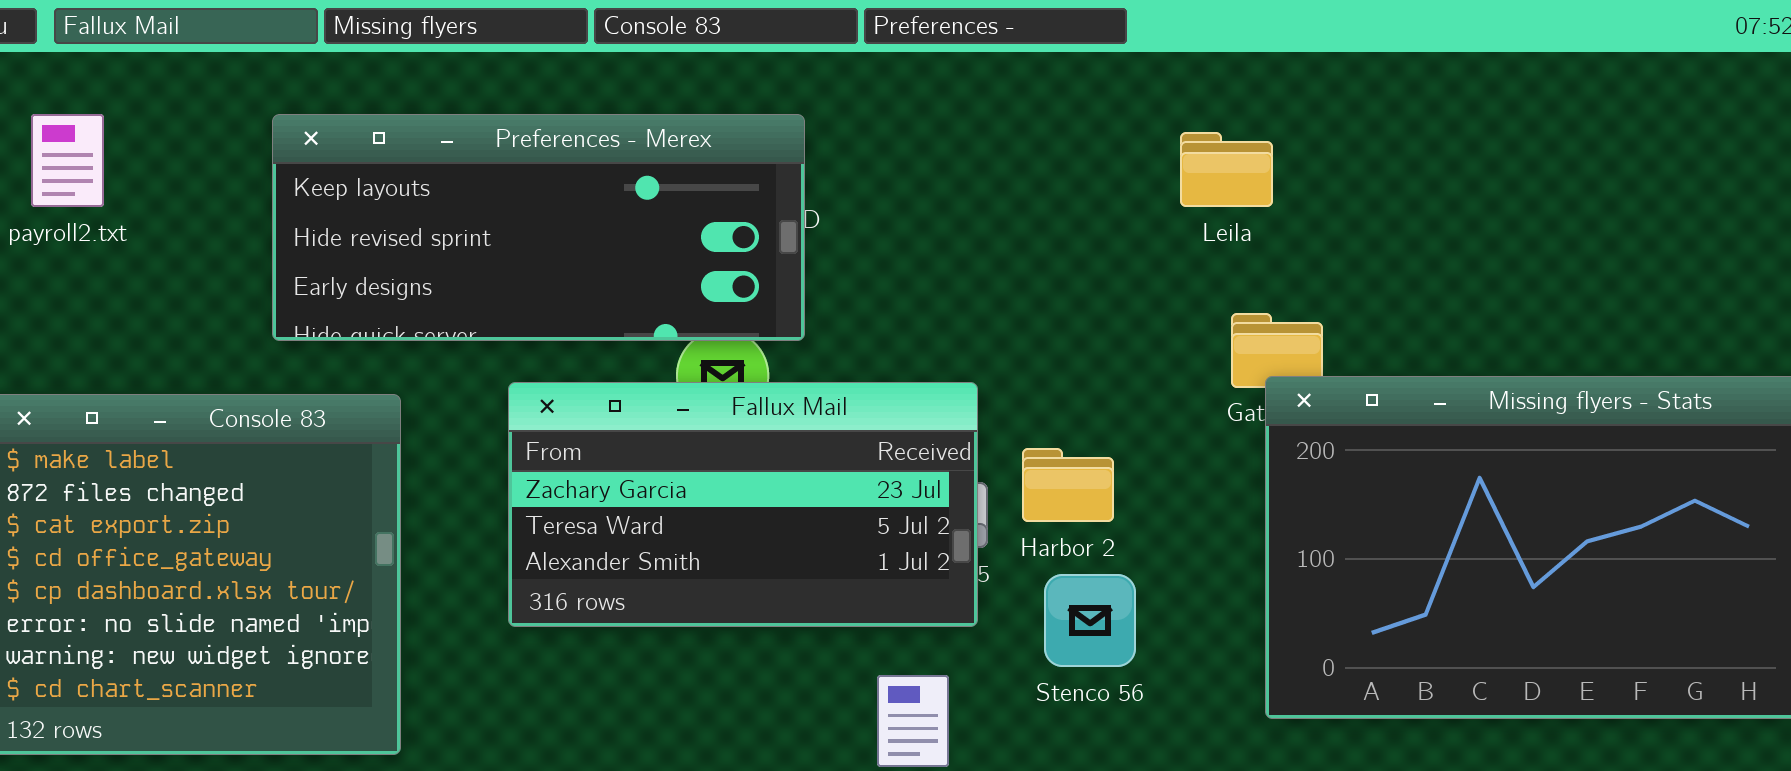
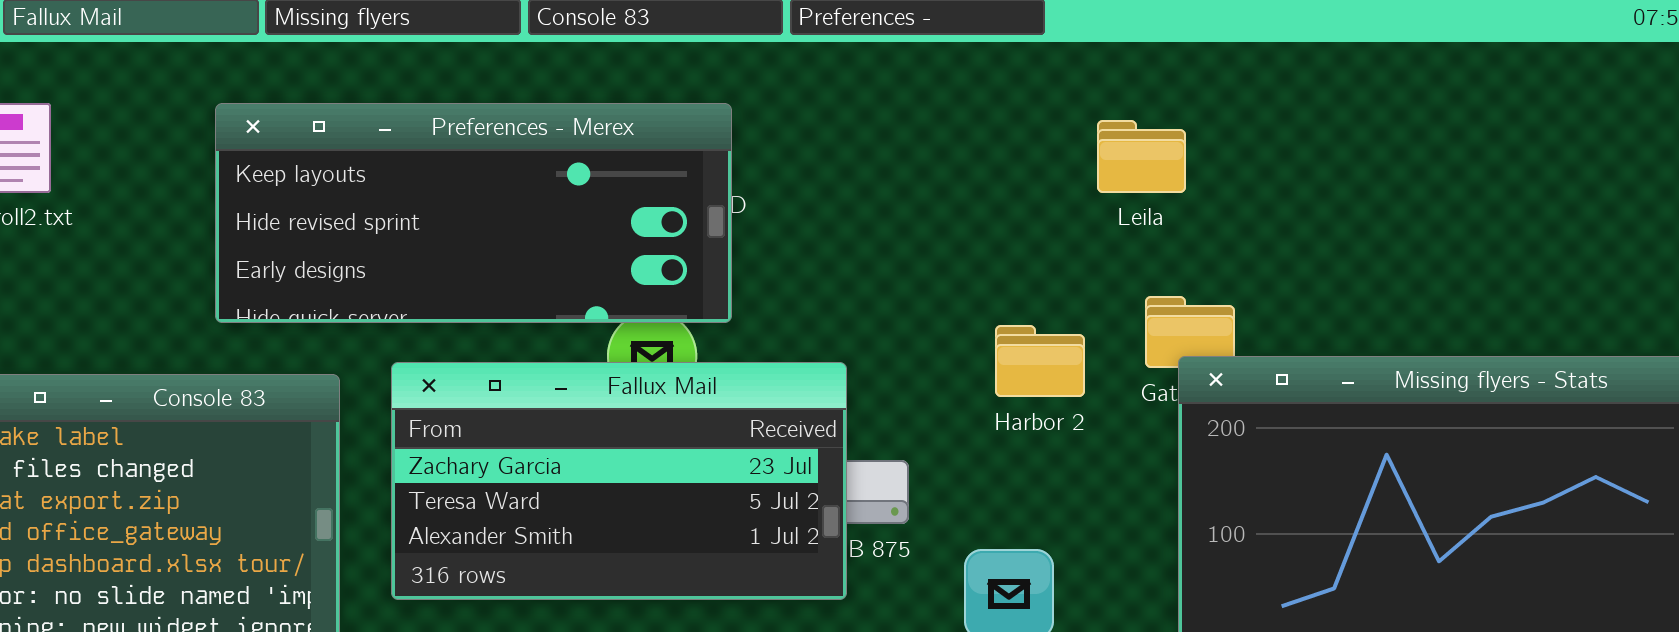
Fallux Mail: [508,382,978,627] -> [391,362,847,600], moved
Harbor 2: [1022,448,1114,522] -> [995,325,1085,397], moved

